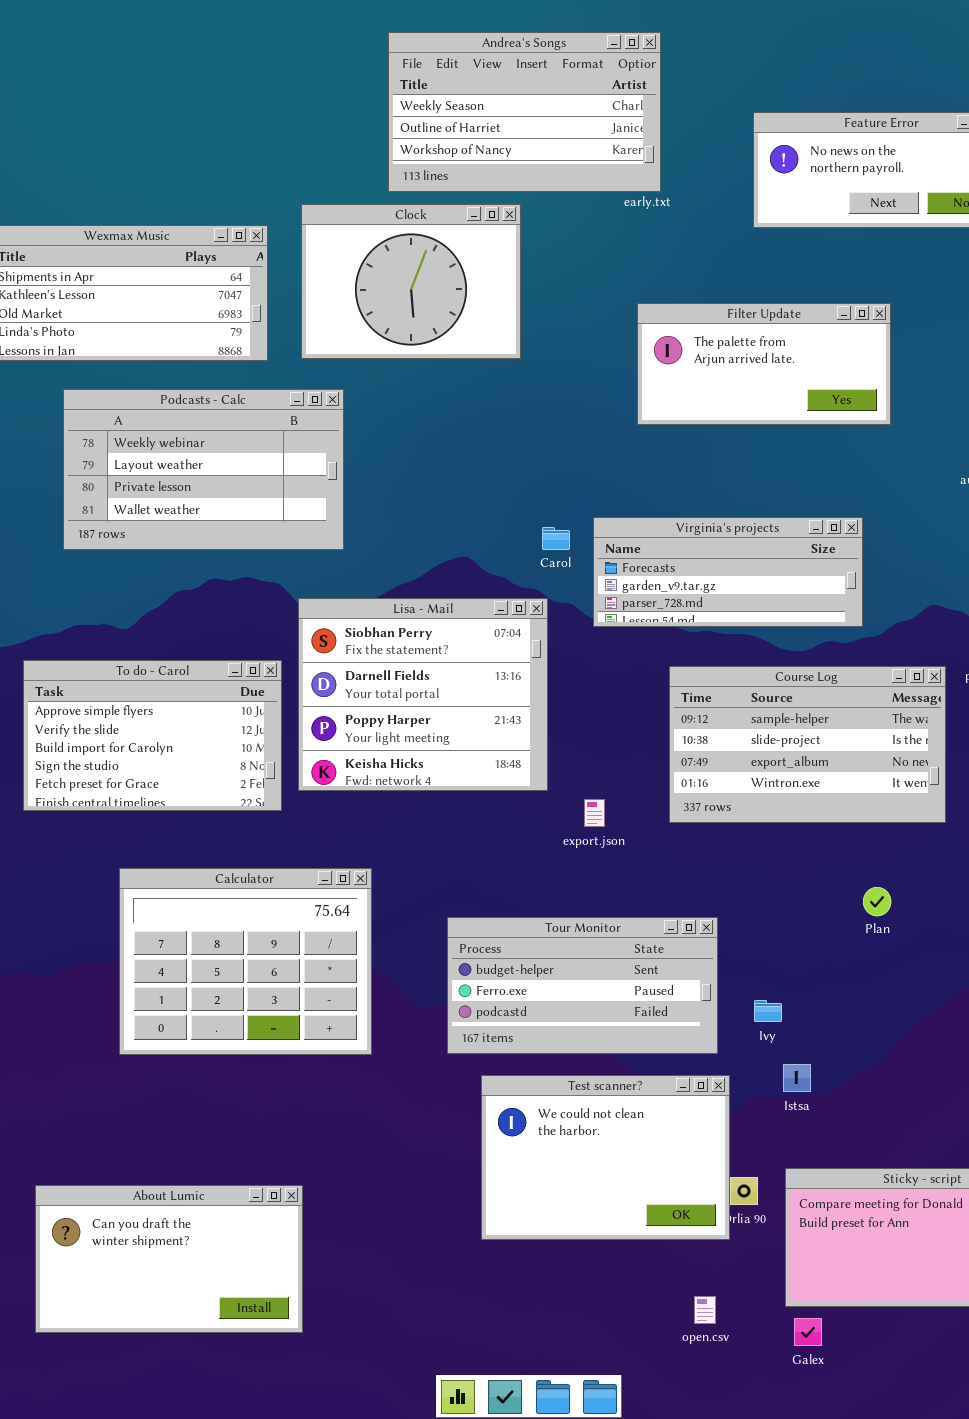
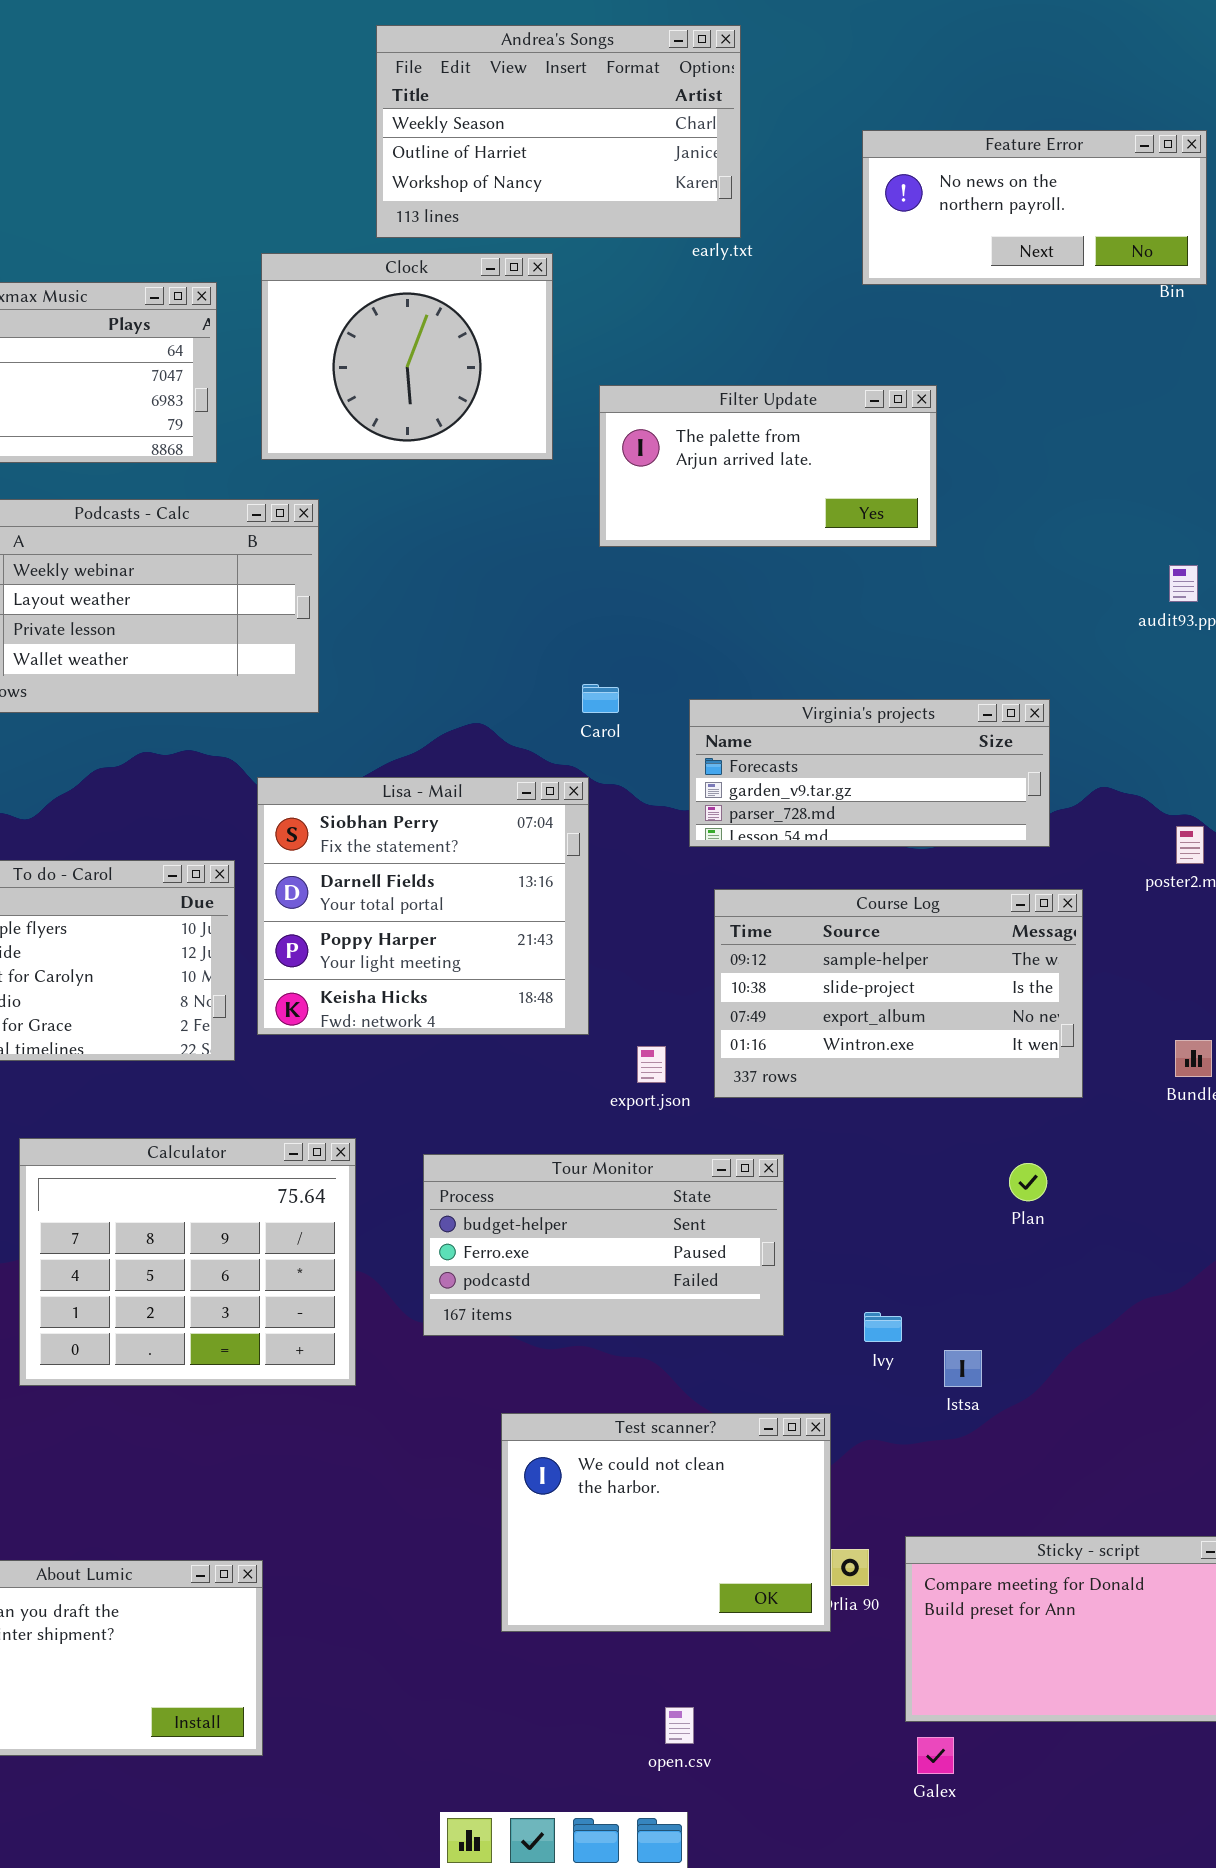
Filter Update: [637,303,891,425] -> [599,385,937,547], moved
Virginia's projects: [593,517,863,627] -> [689,699,1050,847], moved
Course Log: [669,666,946,823] -> [714,889,1083,1098], moved
Tour Monitor: [447,917,718,1054] -> [423,1154,784,1336], moved
Istsa: [783,1064,811,1092] -> [944,1350,982,1387], moved
open.csv: [694,1296,716,1324] -> [665,1707,694,1744], moved

